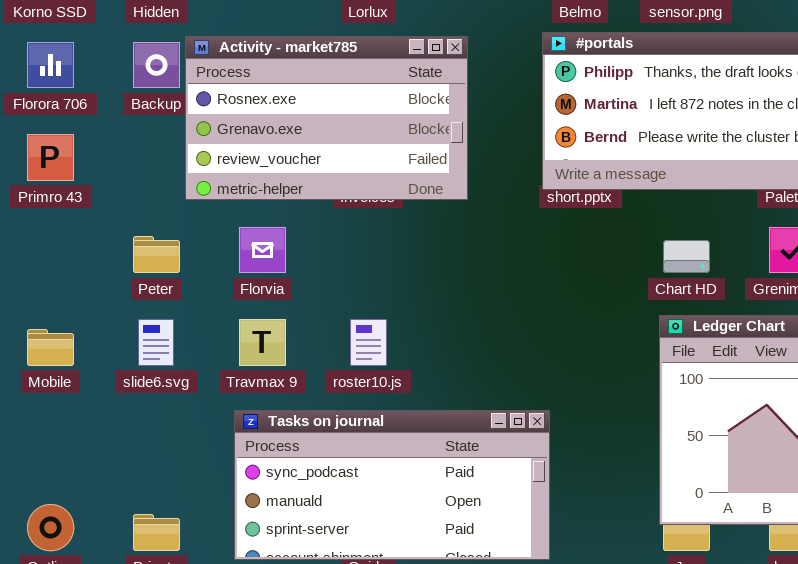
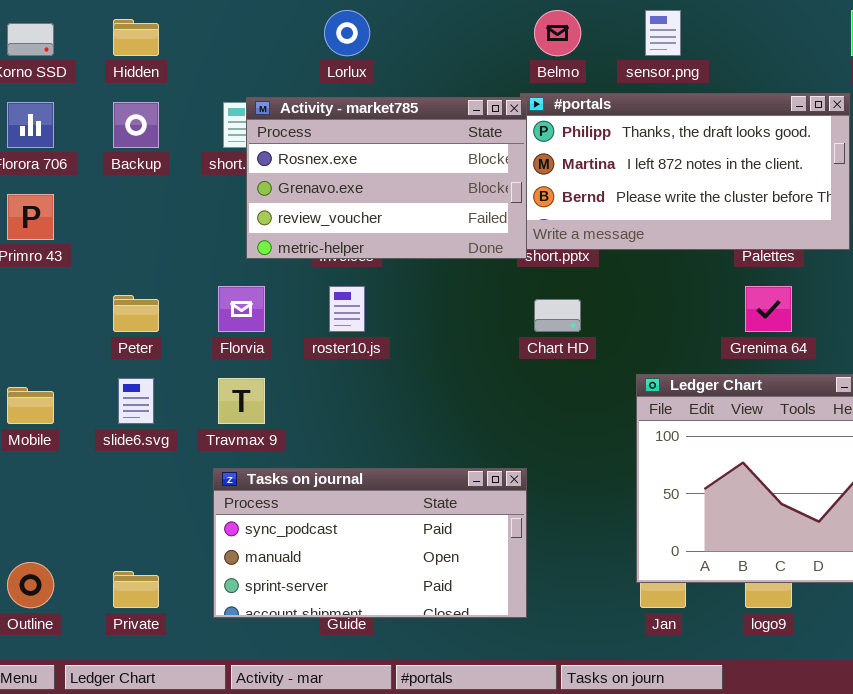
Activity - market785: [185,36,468,200] -> [246,97,527,259], moved
Chart HD: [663,240,710,273] -> [534,299,581,332], moved
roster10.js: [350,319,387,366] -> [329,286,365,332], moved

